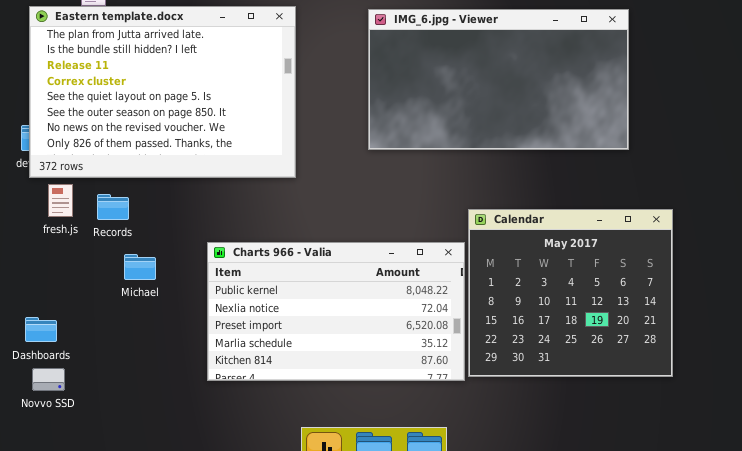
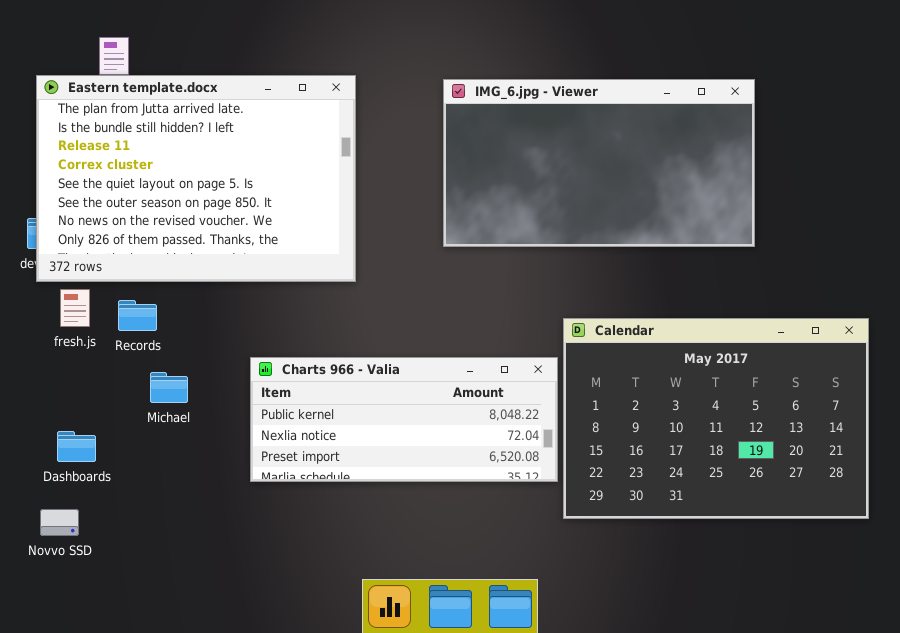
Calendar: [468,209,673,377] -> [563,318,869,519], resized
Charts 966 - Valia: [207,242,465,381] -> [250,357,558,482], resized
Dashboards: [25,317,57,342] -> [57,431,96,462], moved

